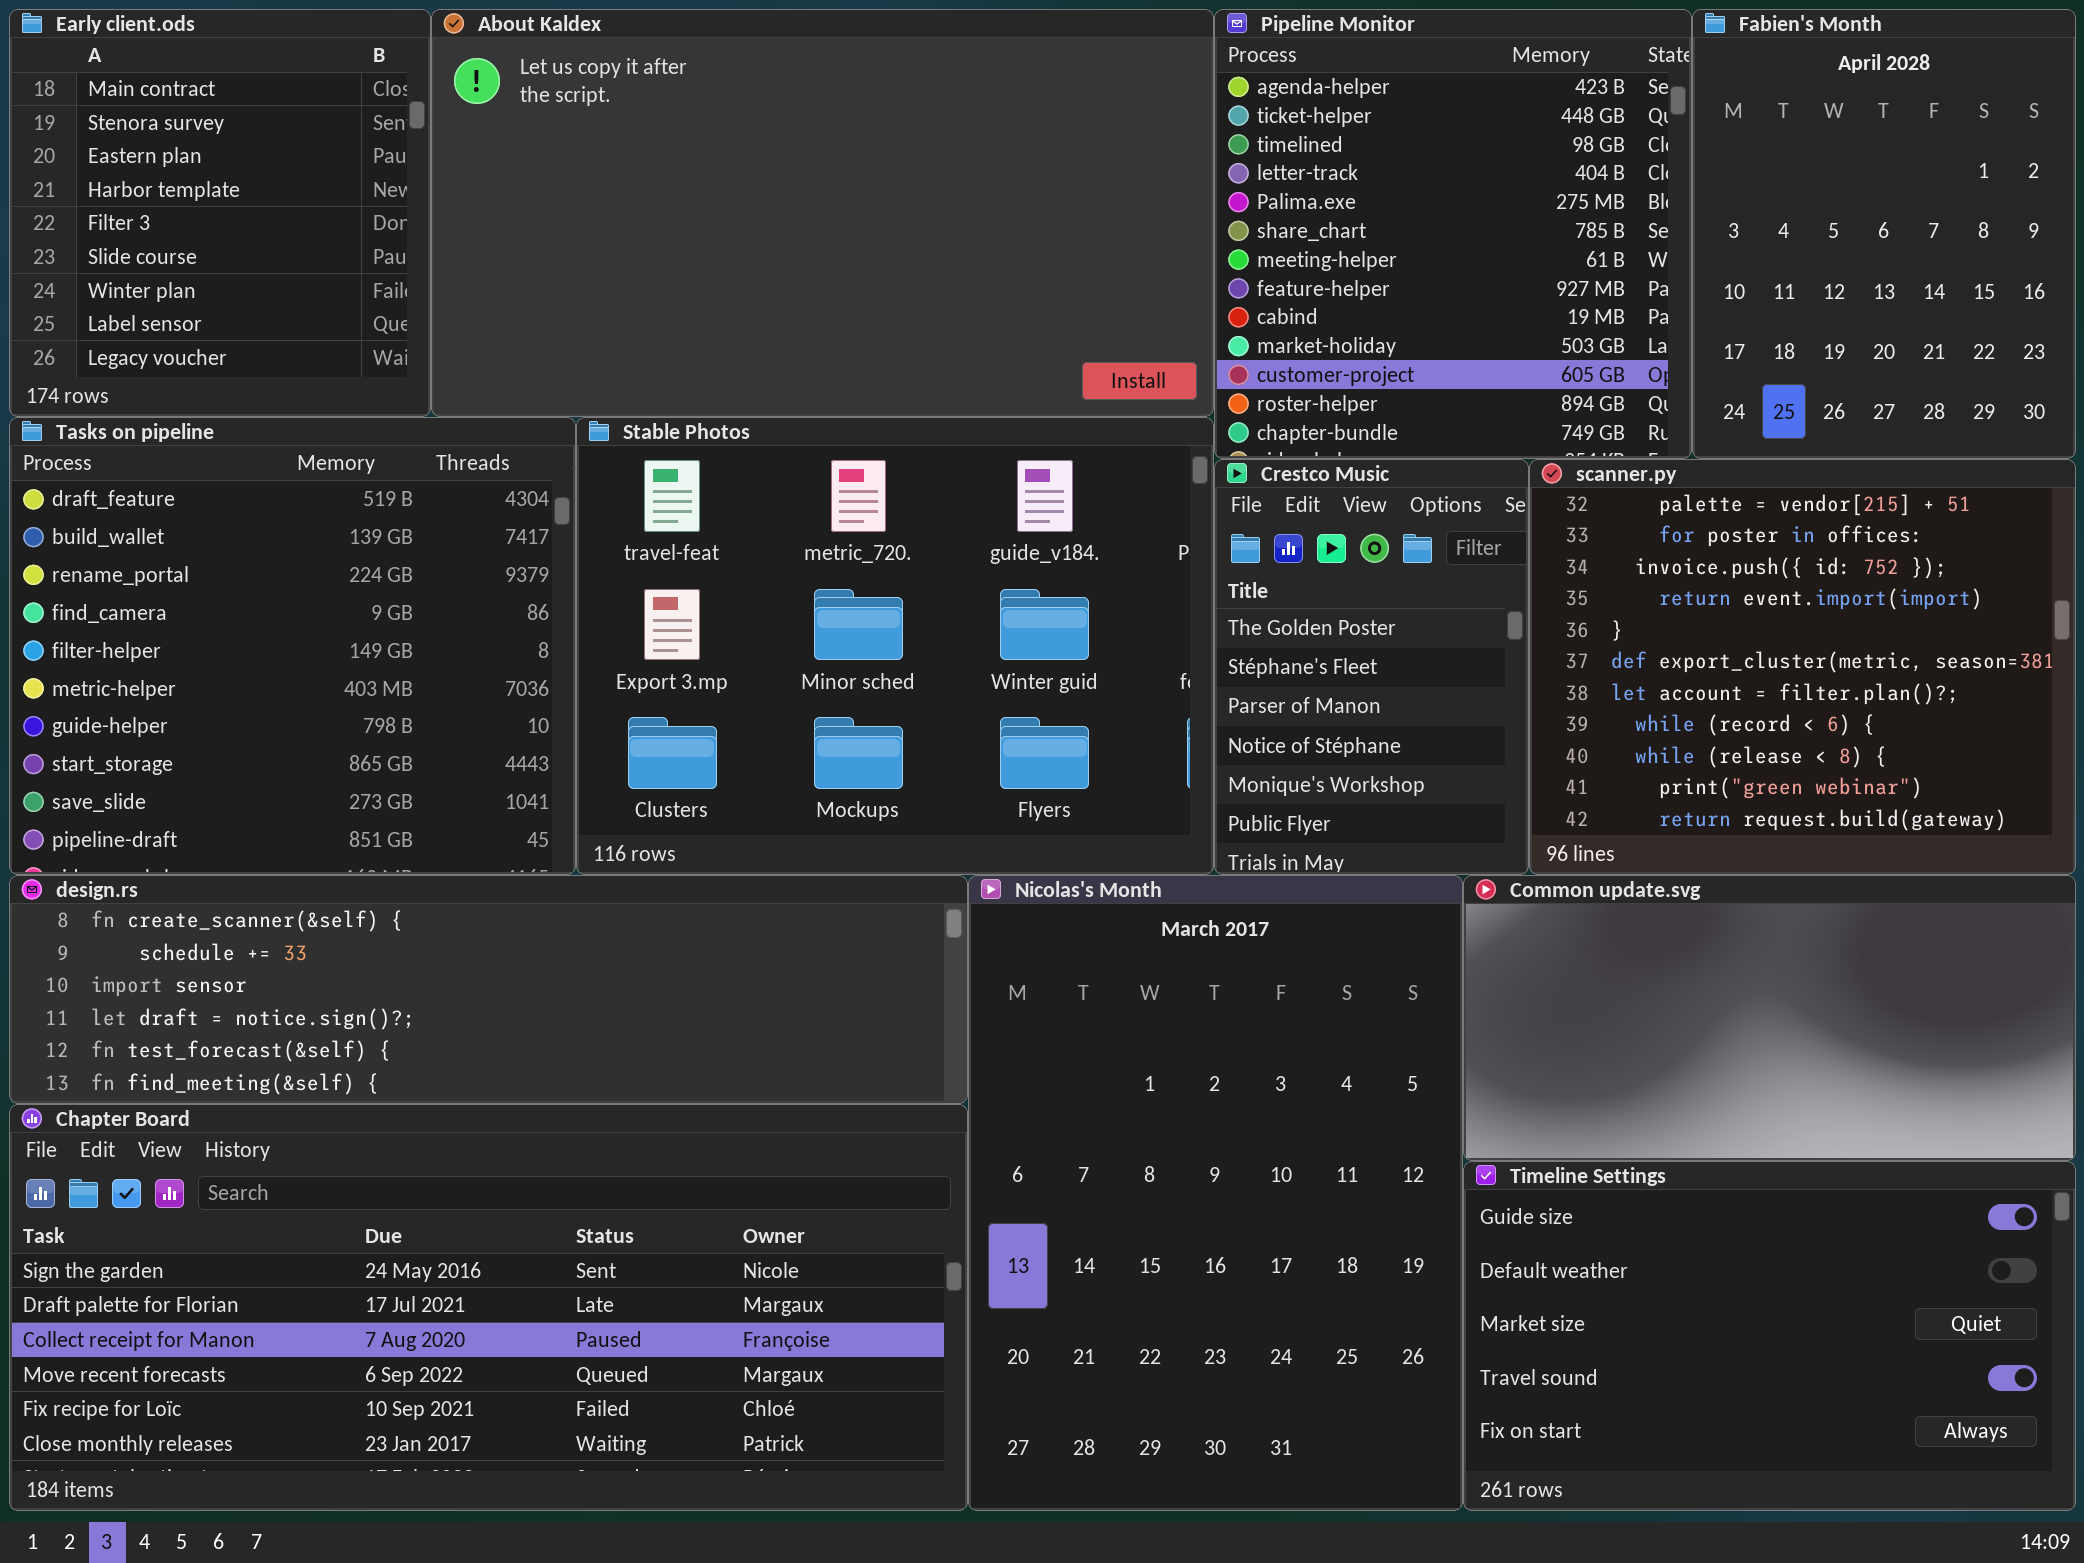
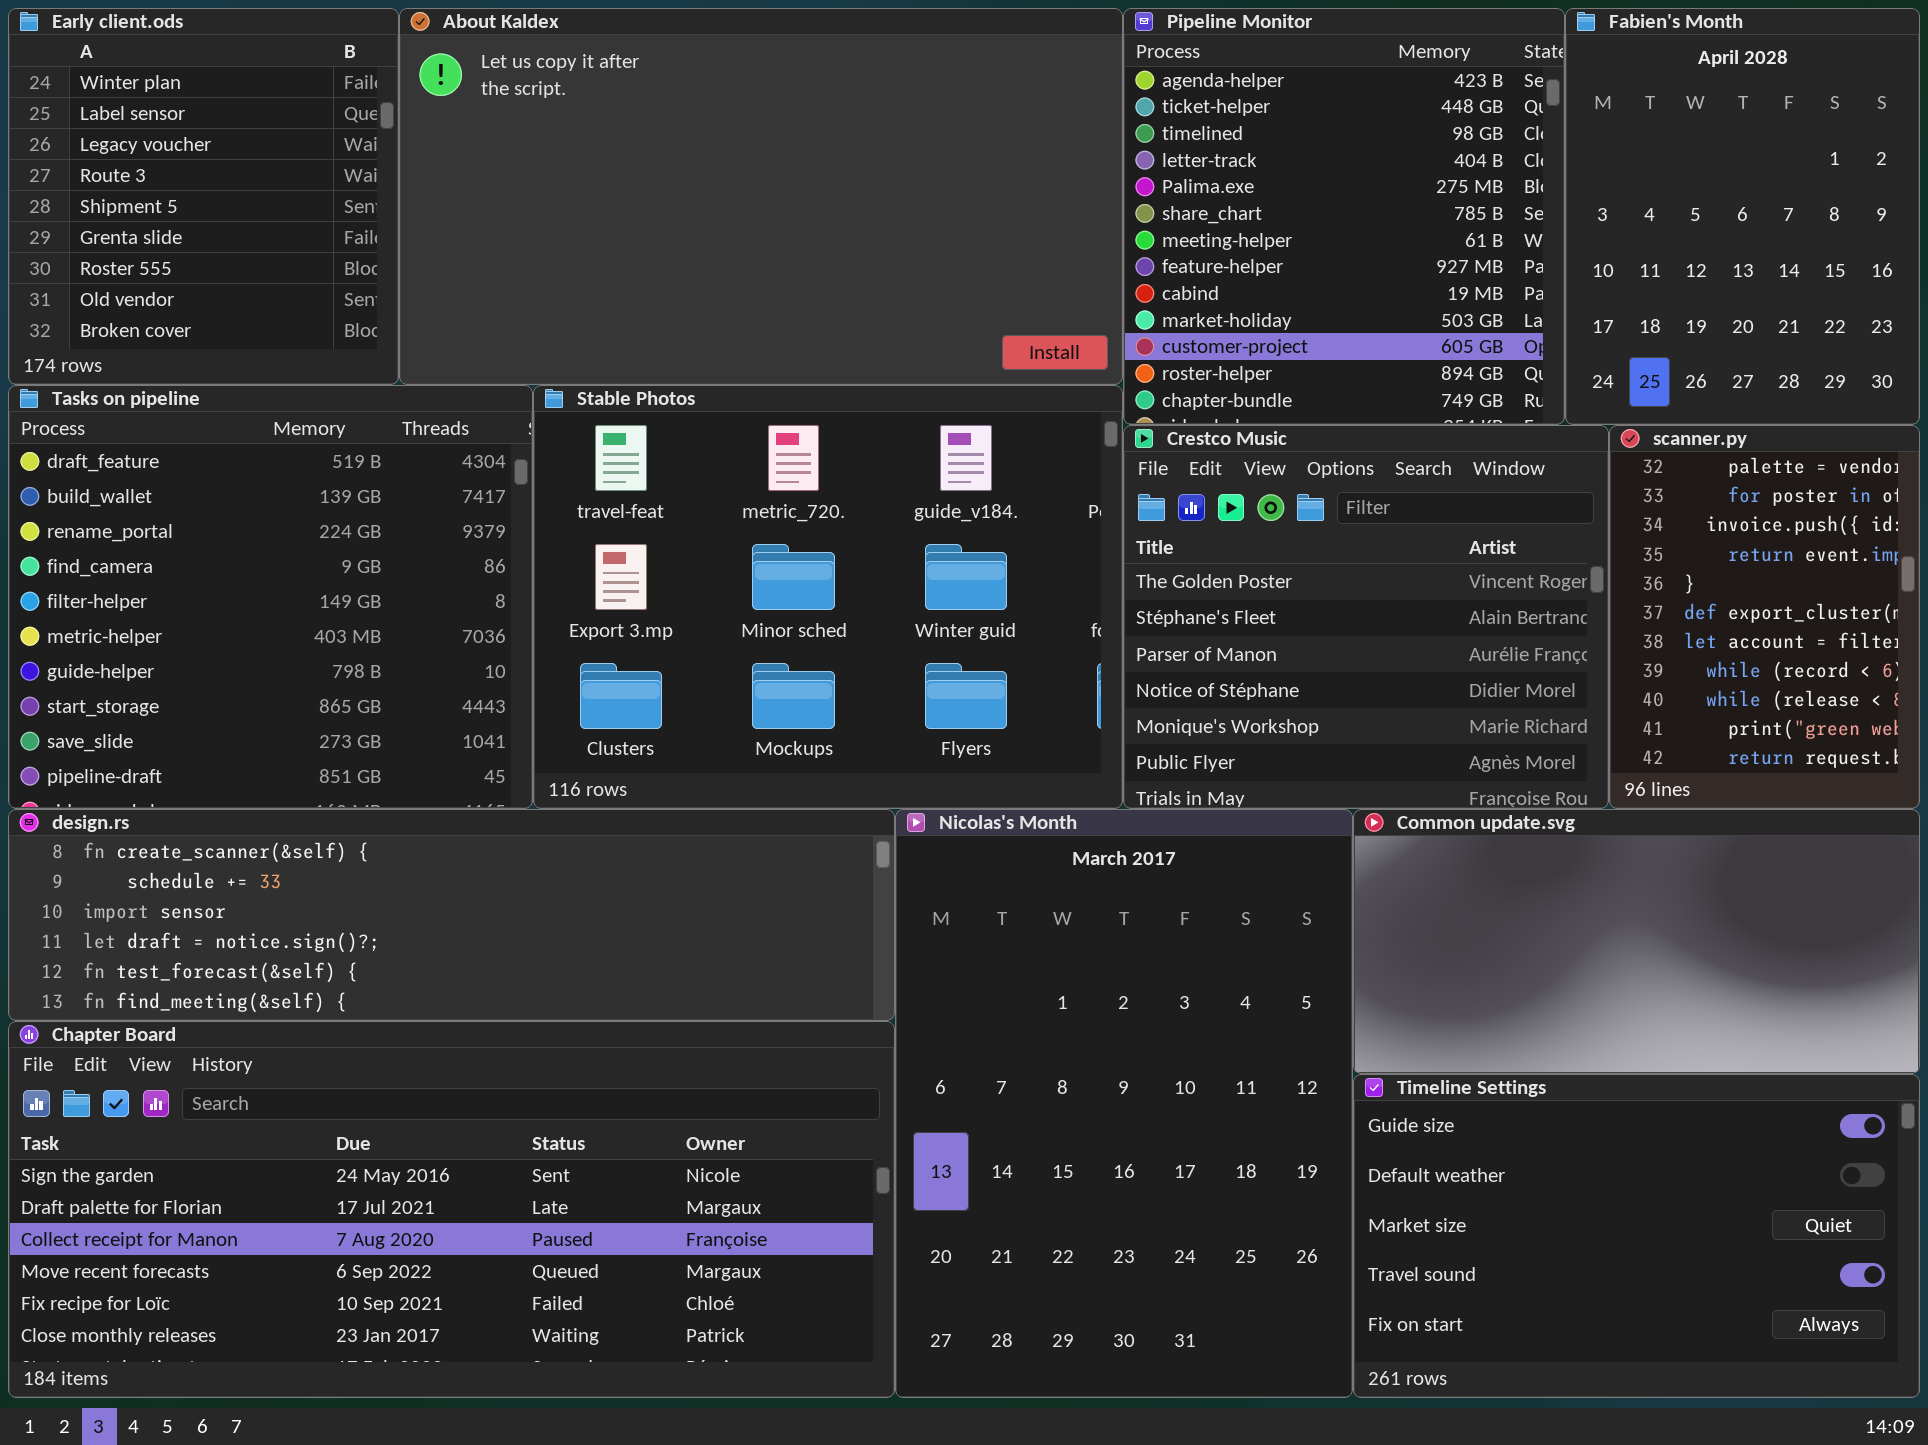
Early client.ods: [9,9,431,417] -> [8,8,399,385], scrolled down 6 rows
Crestco Music: [1214,459,1529,875] -> [1123,425,1609,809], resized
scanner.py: [1529,459,2076,875] -> [1609,425,1920,809], resized

